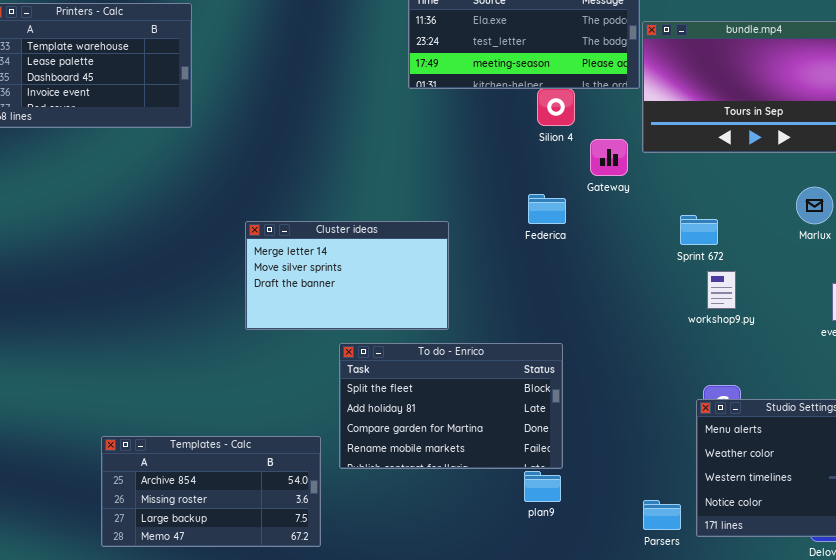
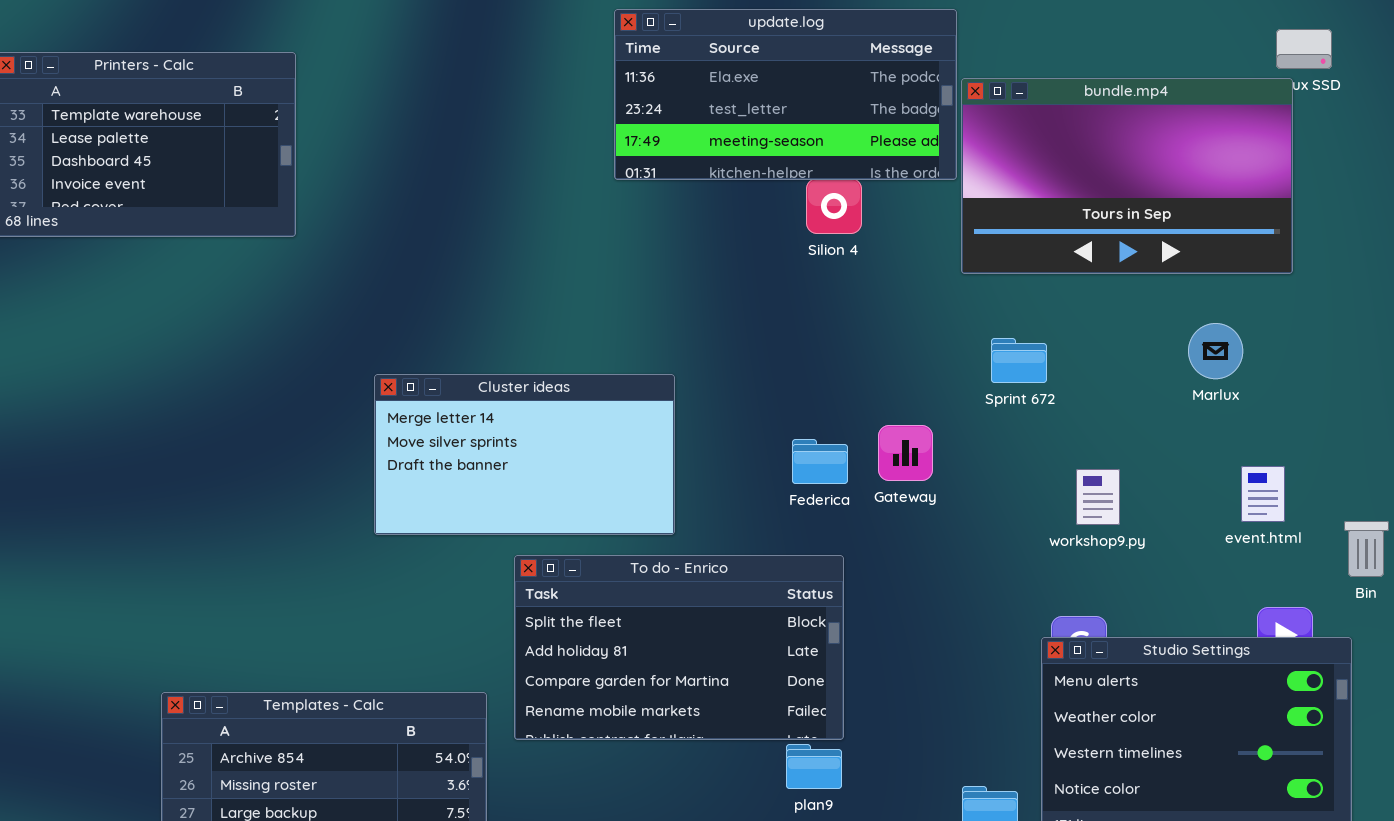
Gateway: [590,139,628,176] -> [878,425,933,481], moved
Federica: [528,194,566,224] -> [792,439,848,484], moved
Sprint 672: [680,215,718,245] -> [991,338,1047,383], moved
workshop9.py: [707,271,736,309] -> [1076,469,1120,525], moved

